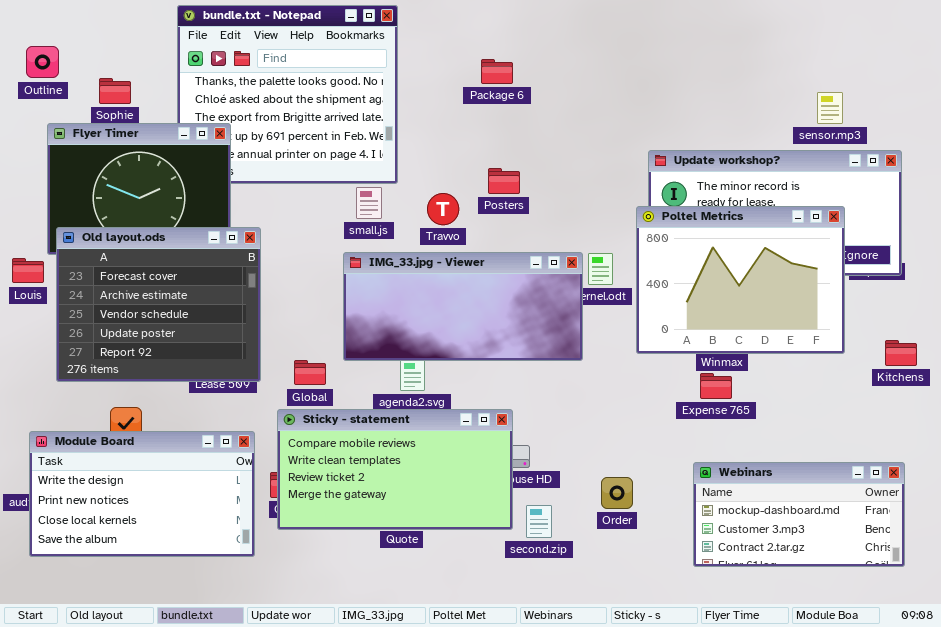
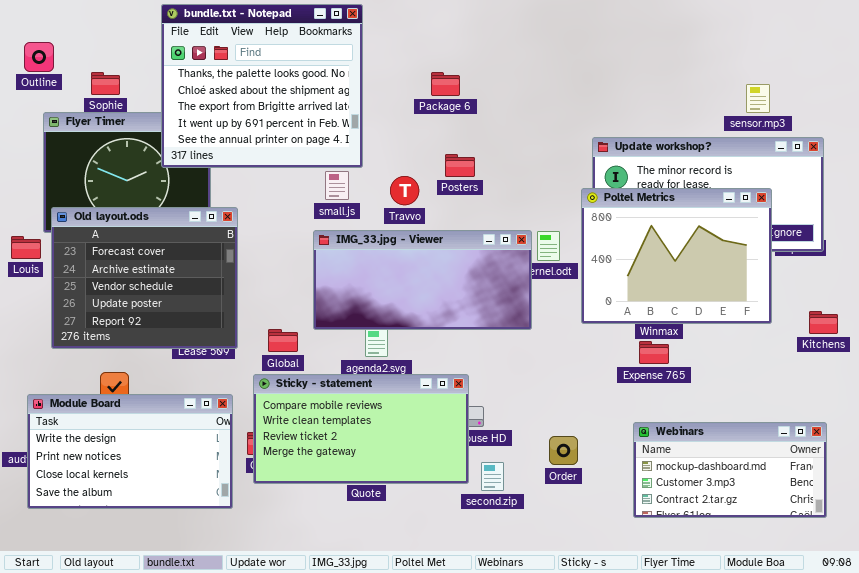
bundle.txt - Notepad: [177,5,398,184] -> [161,4,363,168], raised
Package 6: [481,59,513,84] -> [431,72,460,96], moved

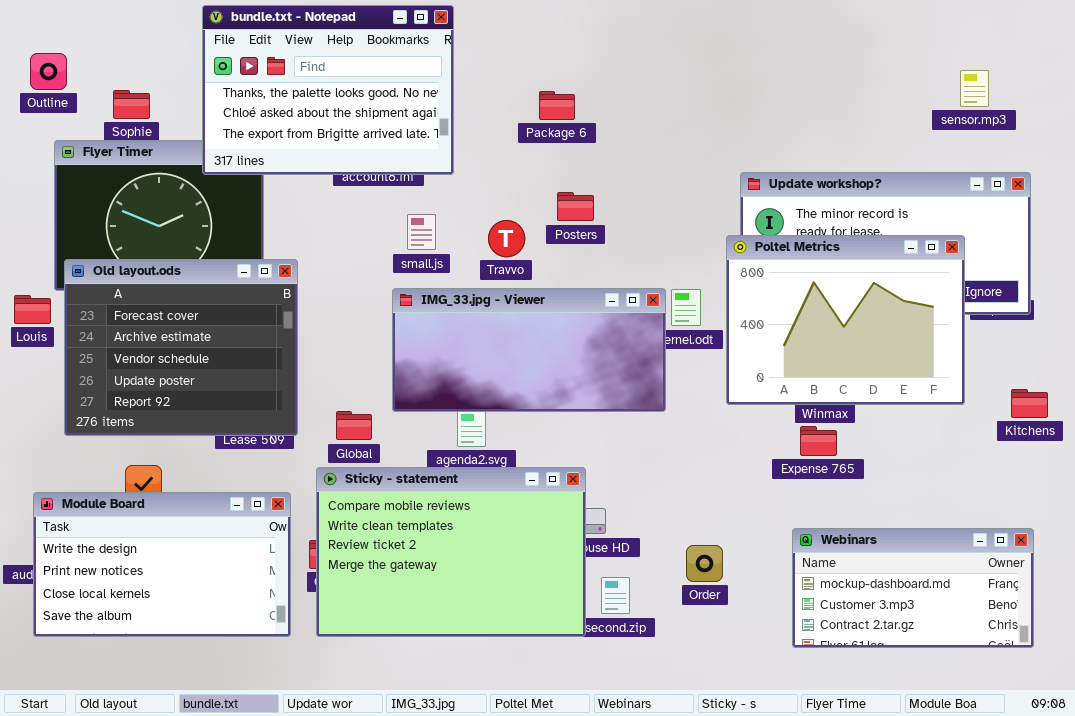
bundle.txt - Notepad: [161,4,363,168] -> [202,5,454,175], resized
sensor.mp3: [746,84,770,113] -> [960,70,989,107], moved
Sticky - statement: [253,374,469,484] -> [316,467,586,637], resized

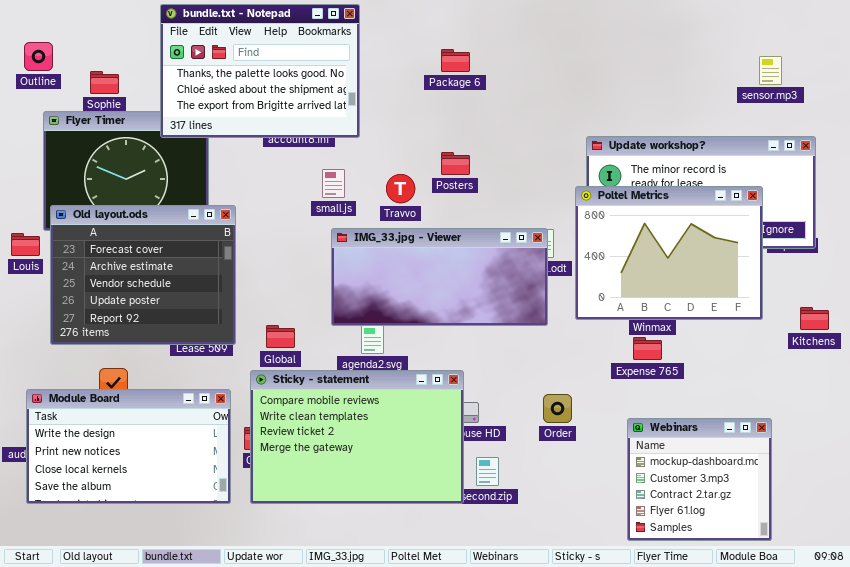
Package 6: [539,91,575,120] -> [441,49,470,72], moved
IMG_33.jpg - Viewer: [392,288,666,412] -> [331,228,548,326], moved
Webinars: [792,528,1034,648] -> [627,418,772,541], resized
Order: [686,545,723,582] -> [543,394,572,423], moved

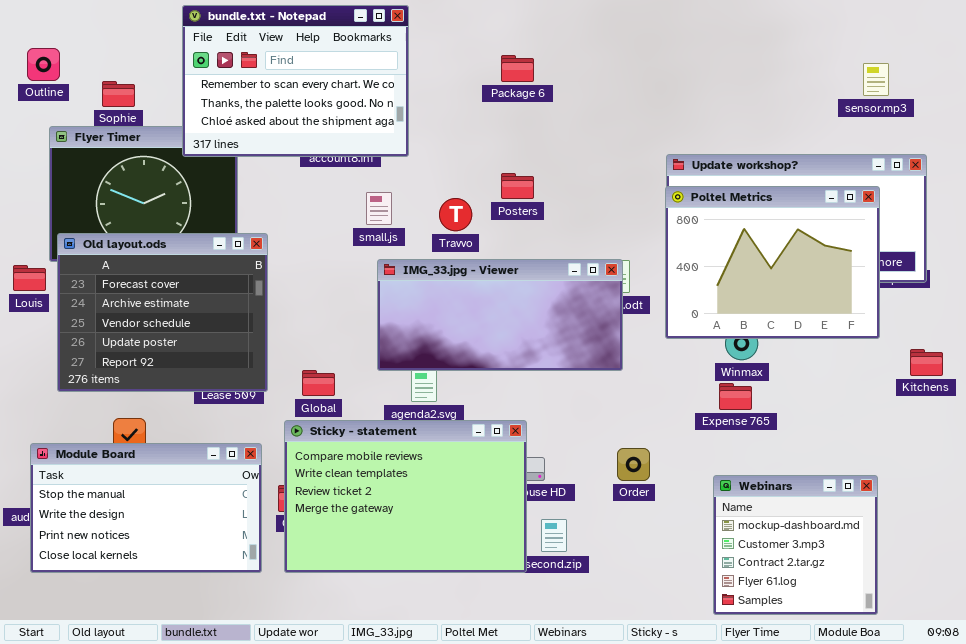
bundle.txt - Notepad: [160,4,360,138] -> [182,5,409,157], scrolled up 1 row
Poltel Metrics: [575,186,763,320] -> [665,186,880,339], moved
Module Board: [26,389,231,504] -> [30,443,262,573], scrolled up 1 row

